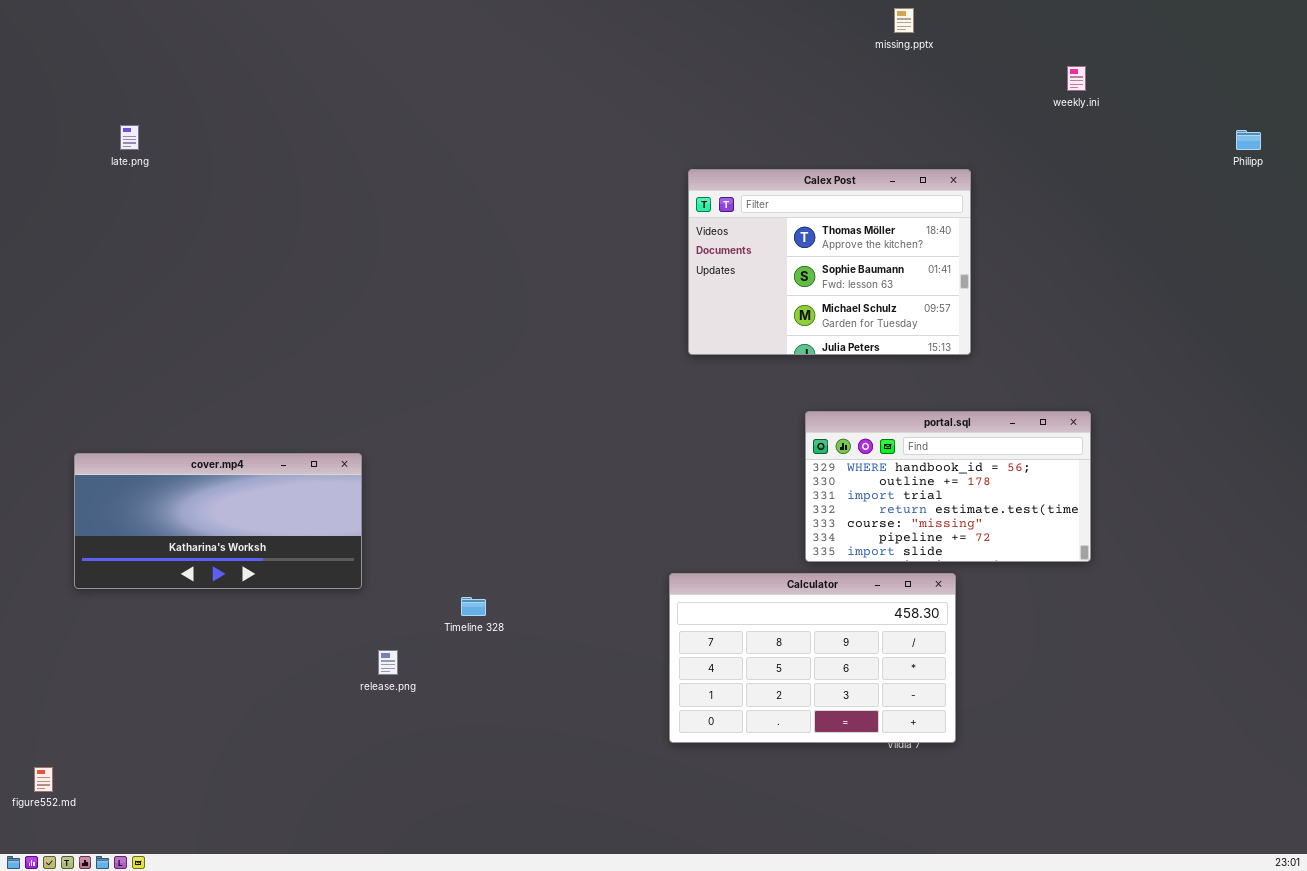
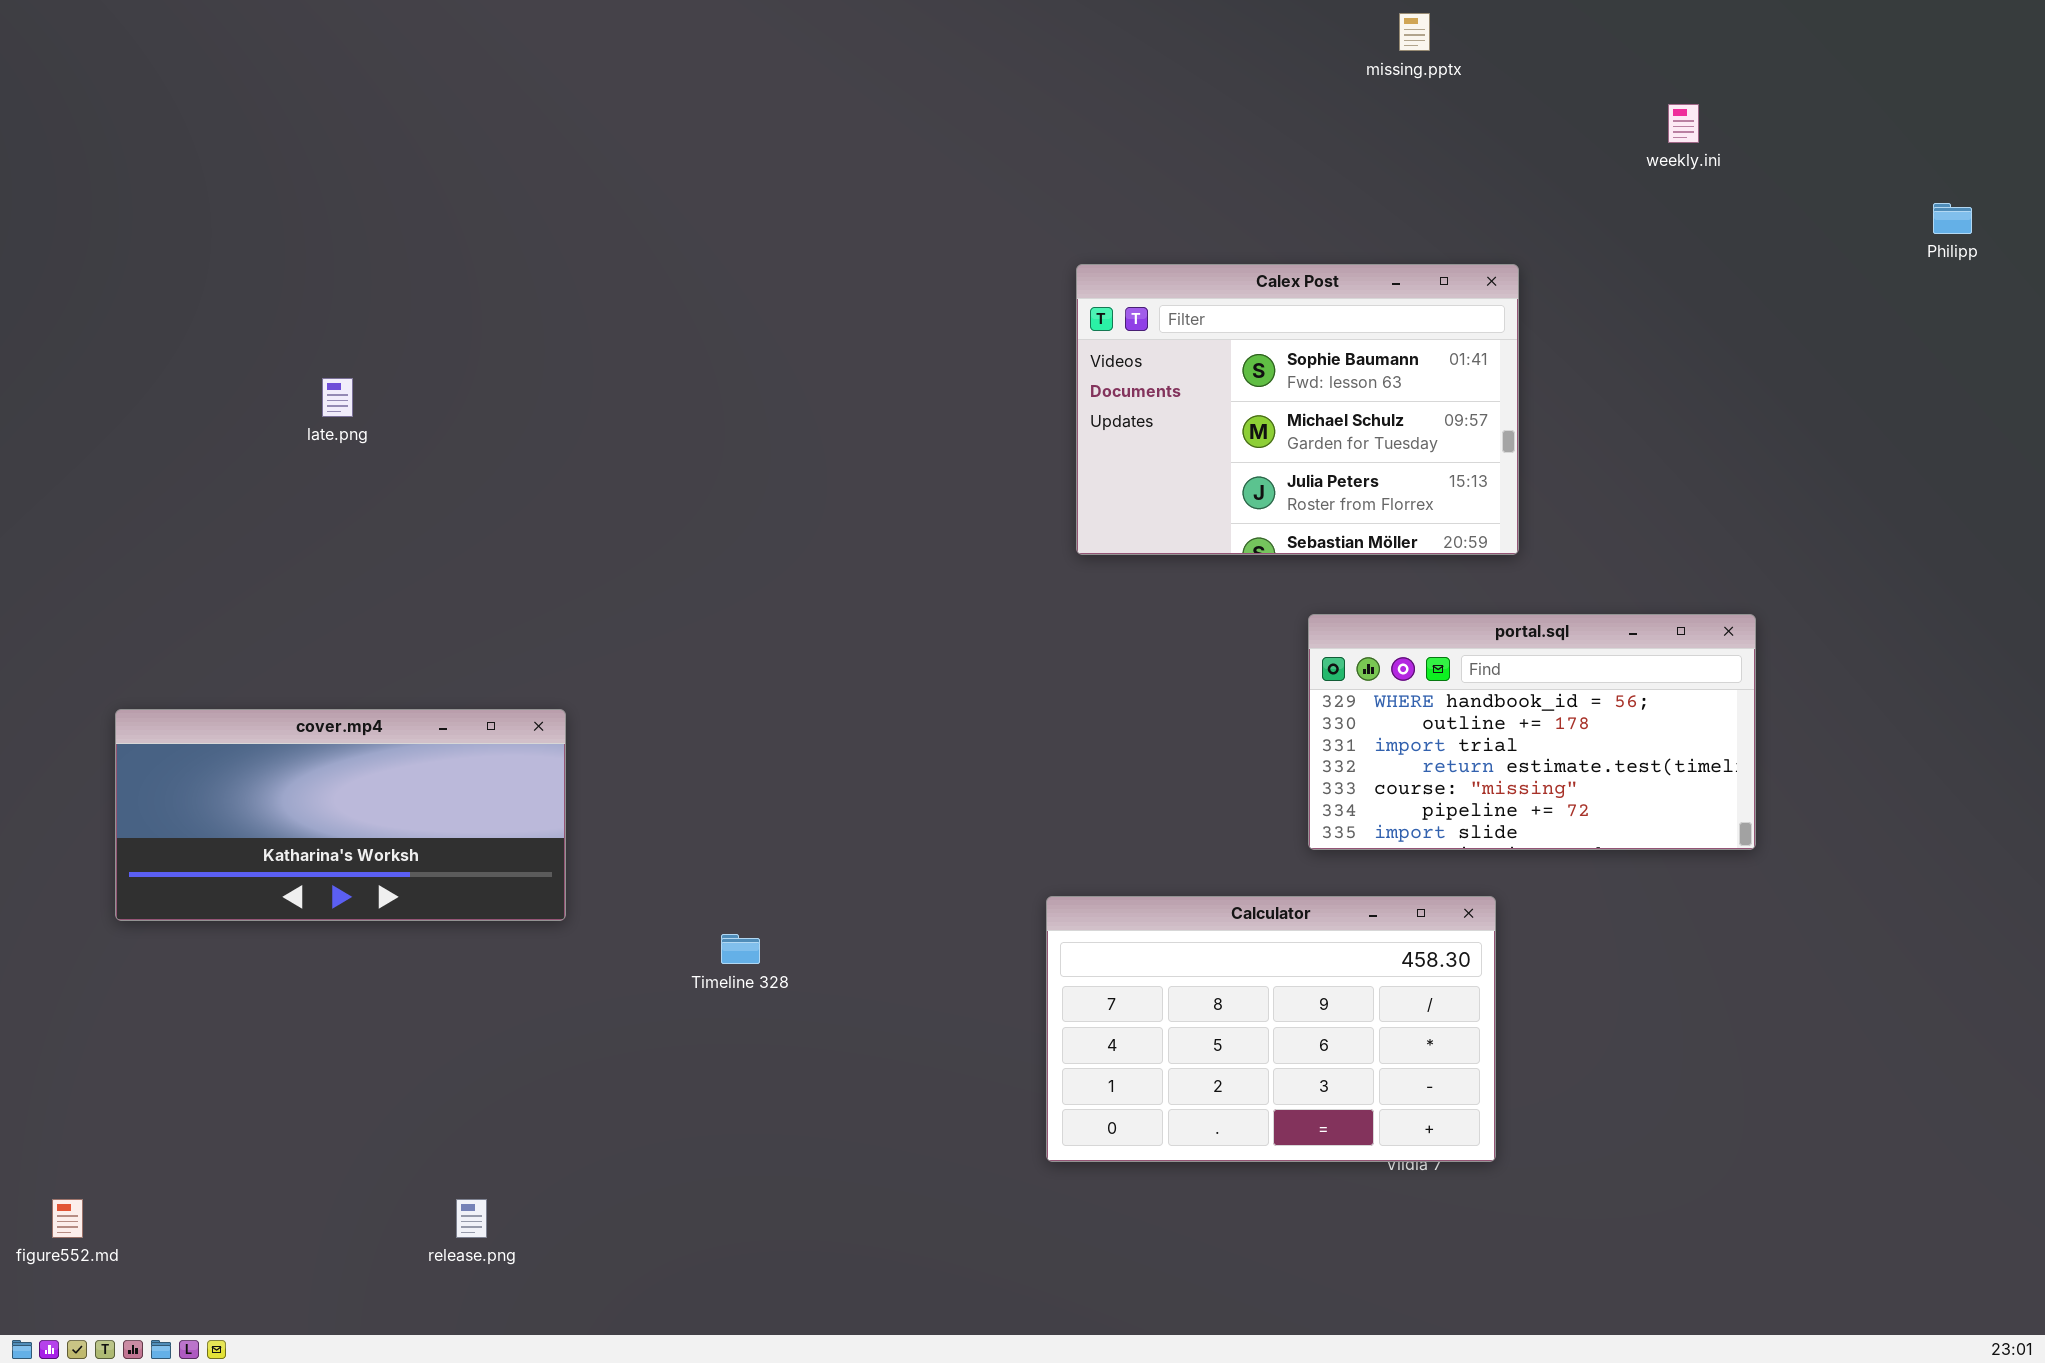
late.png: [120,125,139,150] -> [322,378,353,417], moved
Calex Post: [688,169,971,355] -> [1076,264,1519,555], scrolled down 1 row
portal.sql: [805,411,1091,562] -> [1308,614,1756,850], moved
release.png: [378,650,398,675] -> [456,1199,487,1238], moved

